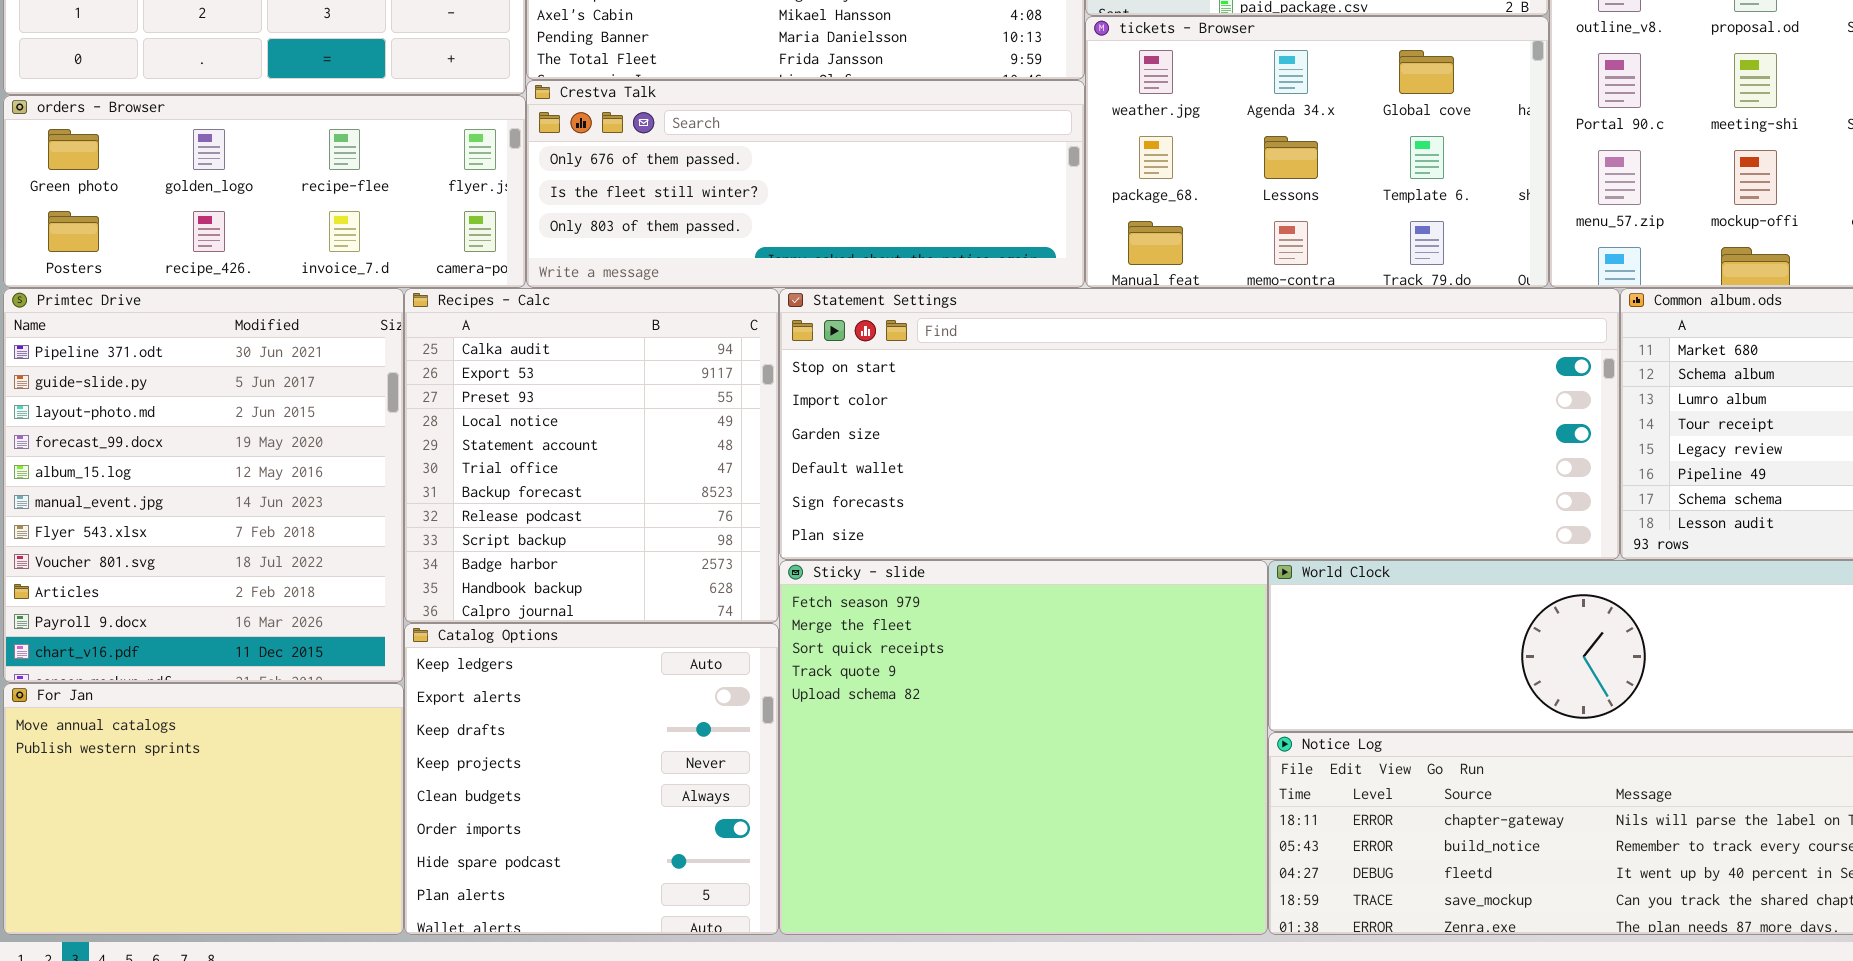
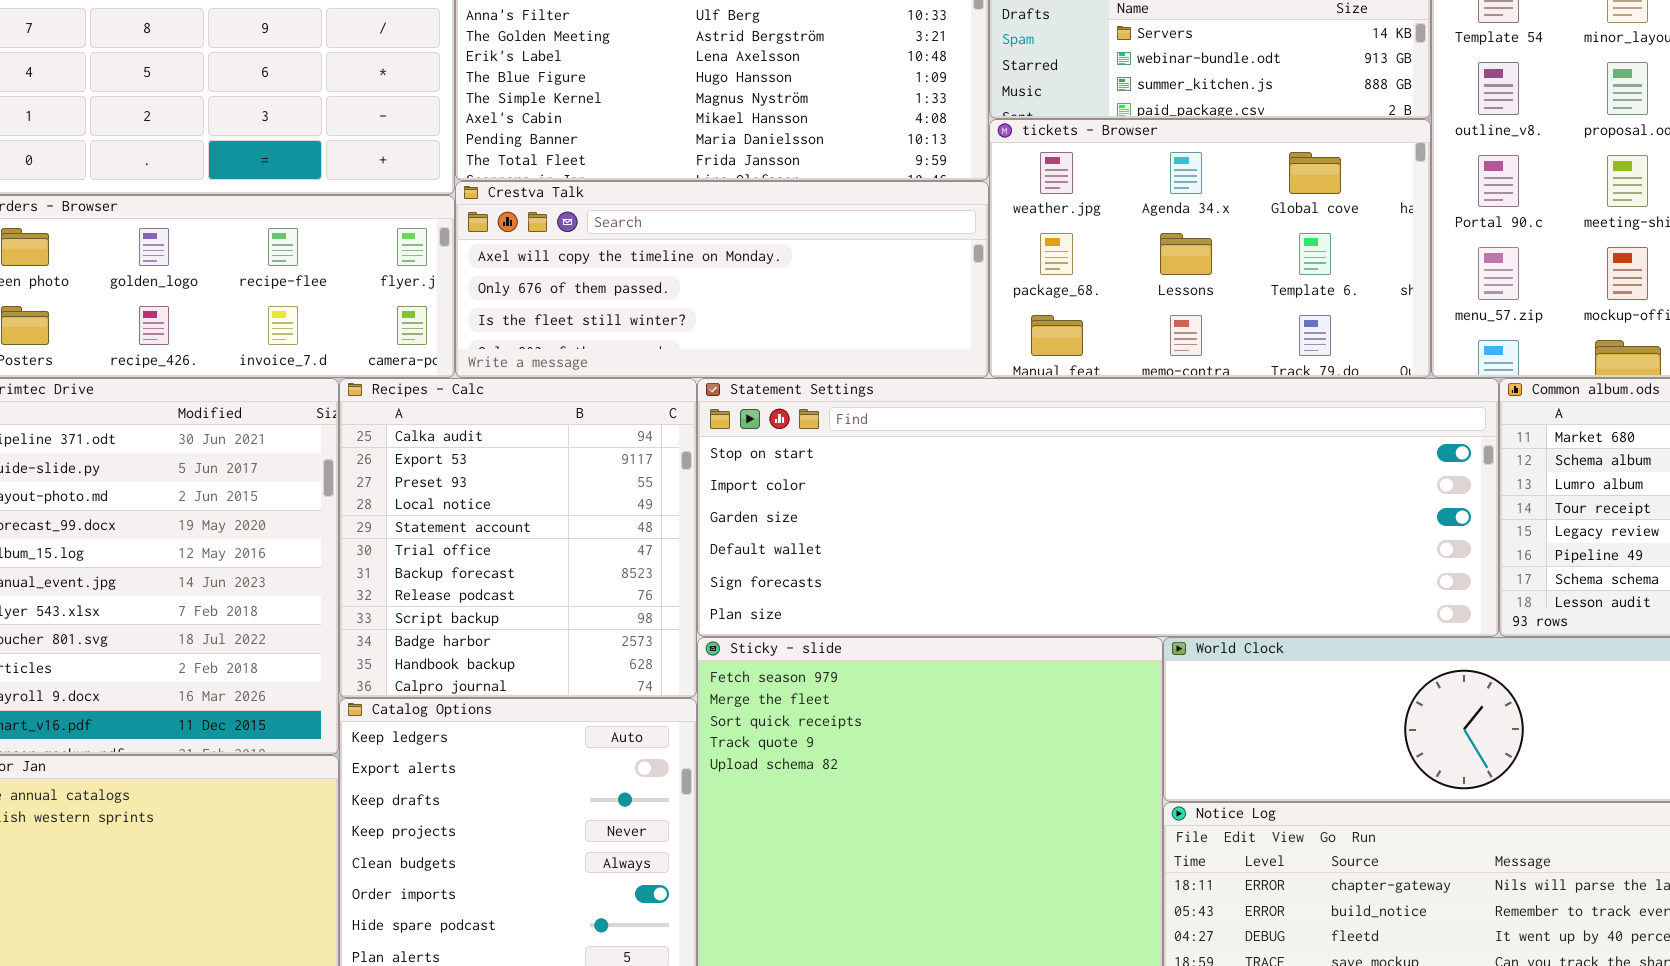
Crestva Talk: [526,80,1085,288] -> [455,181,989,378], scrolled up 1 row

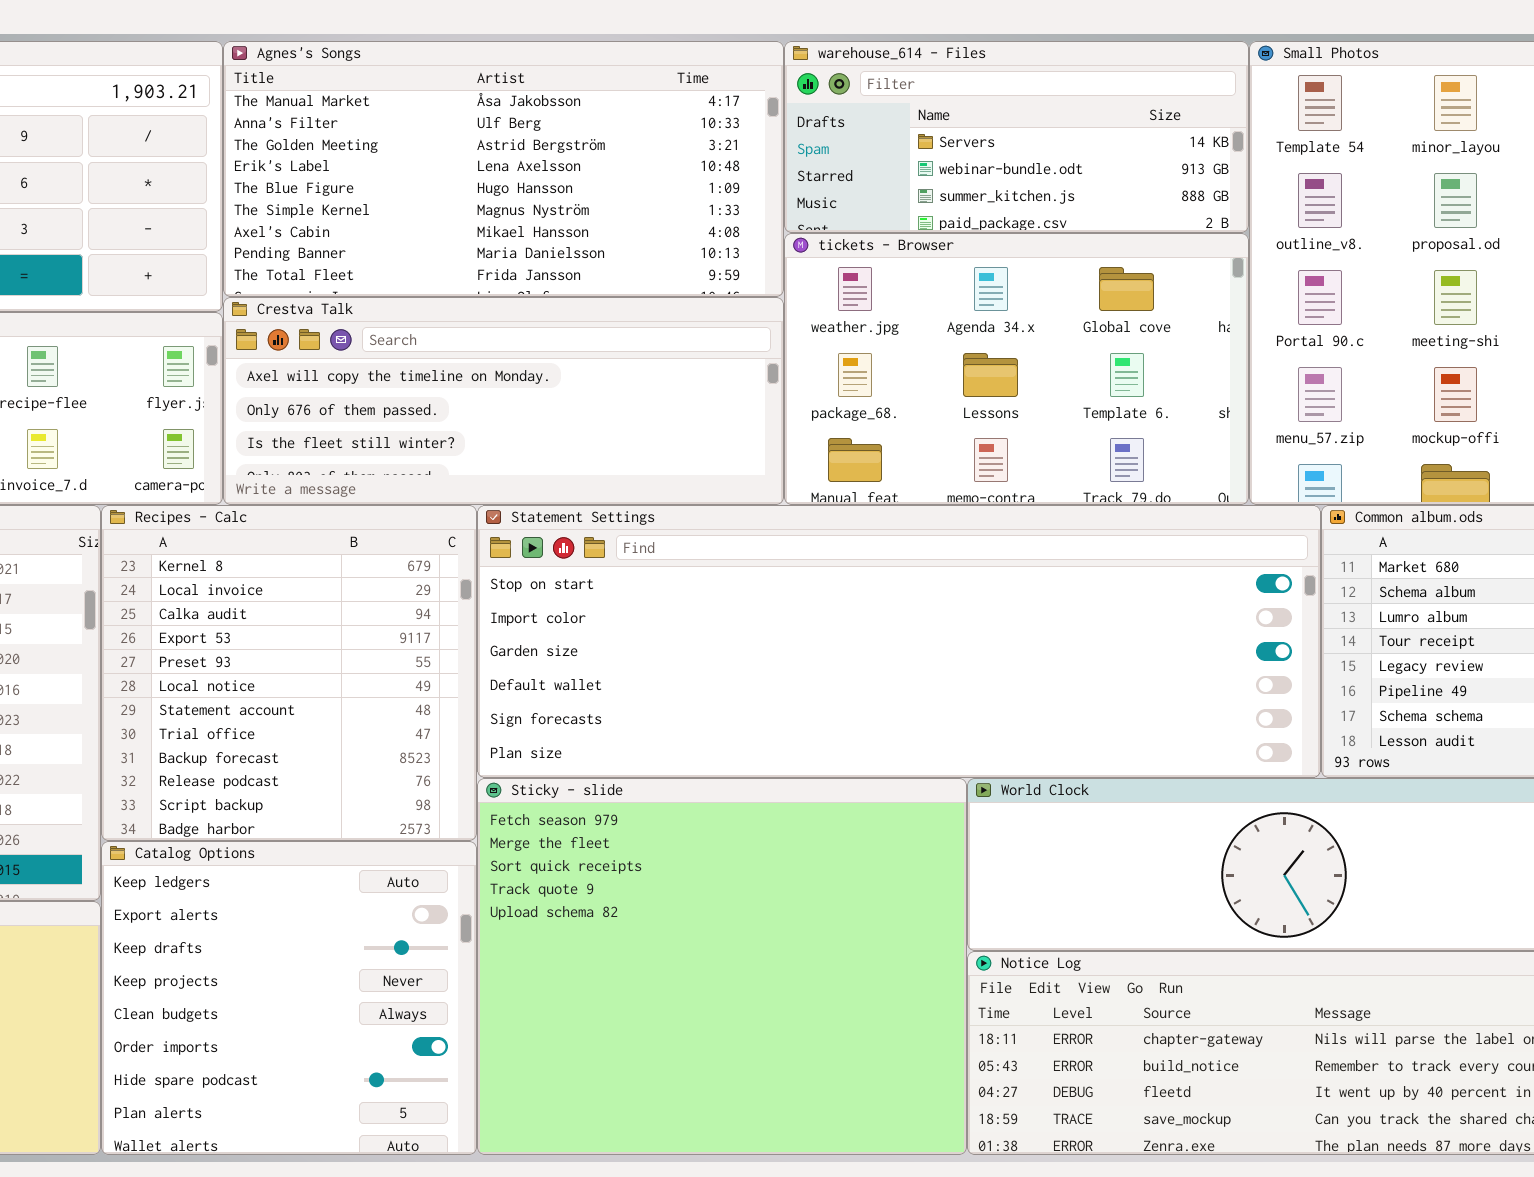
Recipes - Calc: [339,378,697,698] -> [101,505,477,841], scrolled up 2 rows

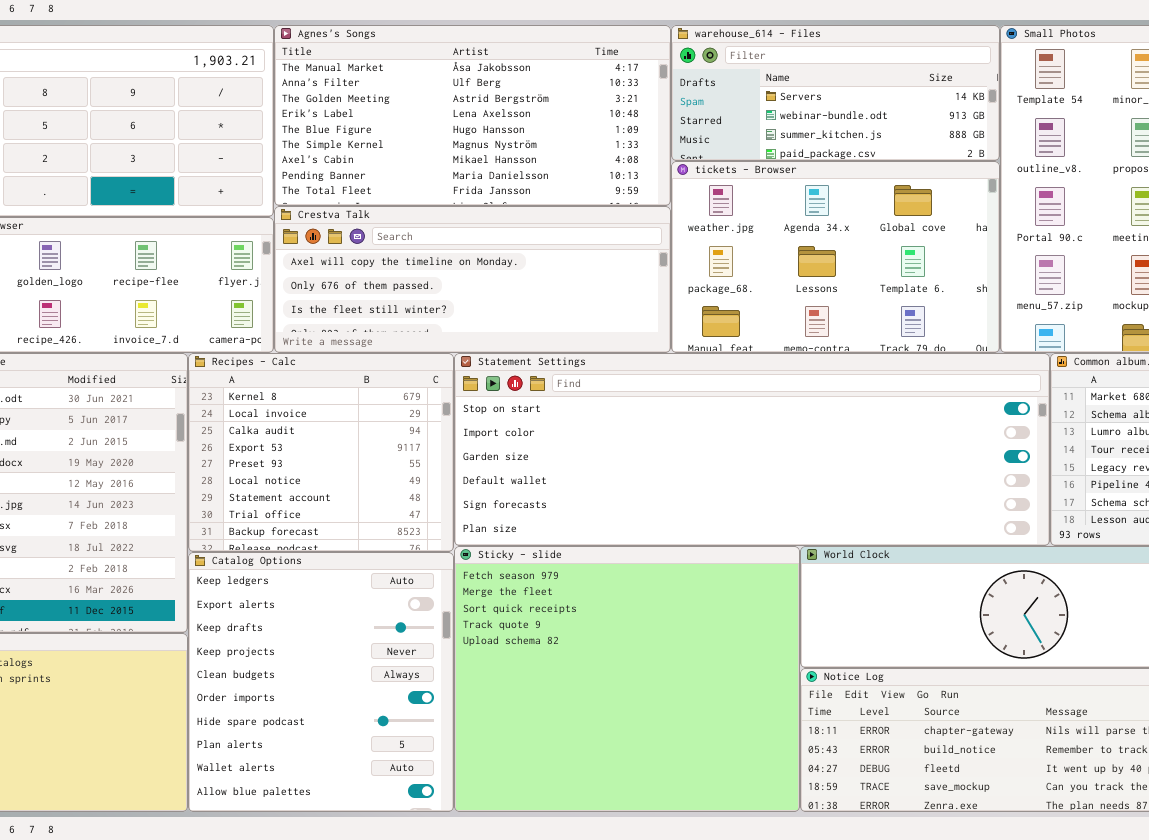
Recipes - Calc: [101,505,477,841] -> [188,353,454,552], resized
Catalog Options: [101,841,477,1155] -> [188,552,454,812], resized

